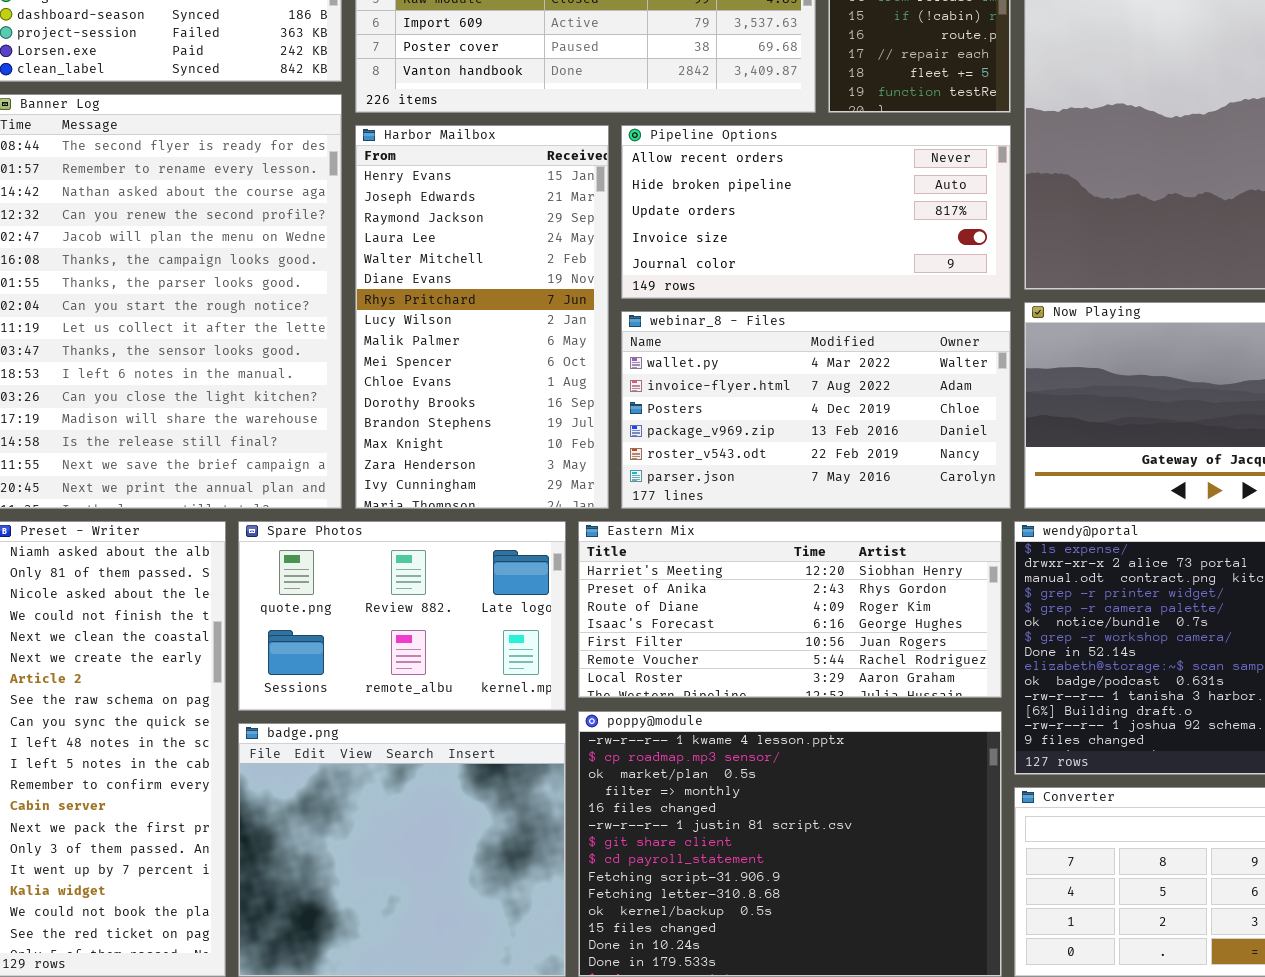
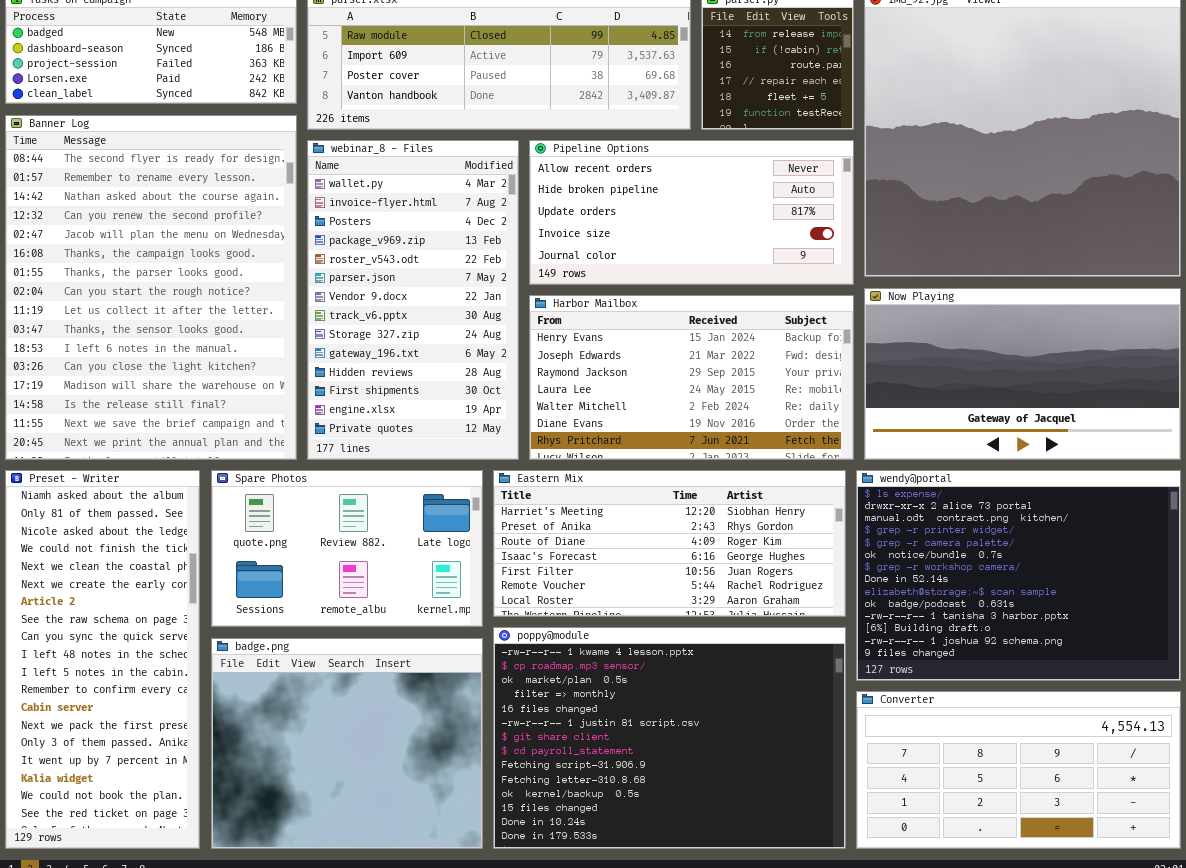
Harbor Mailbox: [355,125,609,509] -> [529,295,854,460], moved, resized
webinar_8 - Files: [621,311,1011,509] -> [307,140,519,460], moved, resized

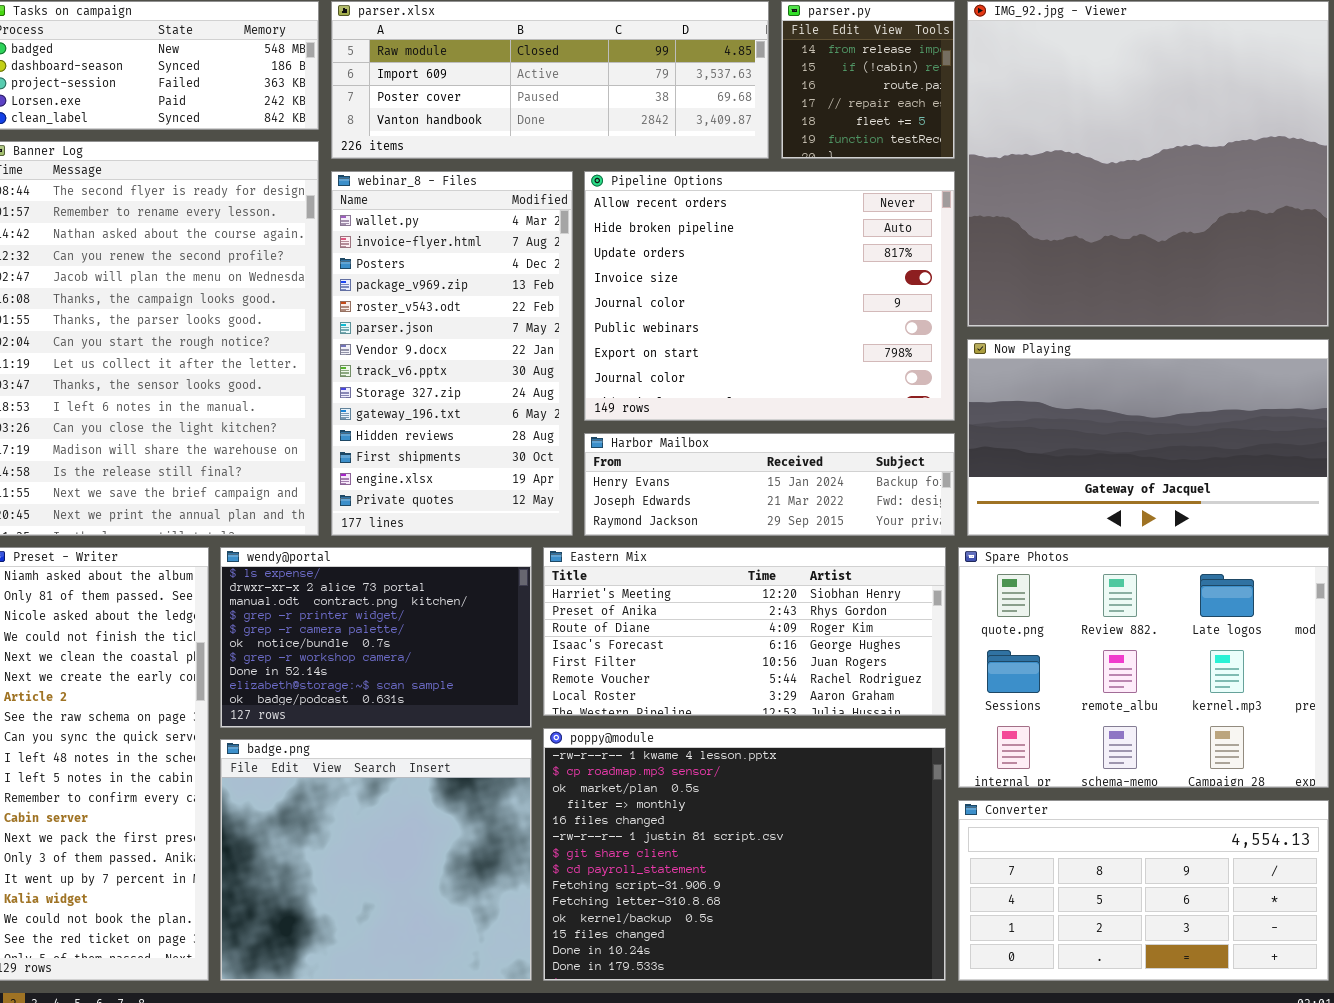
Pipeline Options: [529,140,854,285] -> [584,171,955,421], resized
Harbor Mailbox: [529,295,854,460] -> [584,433,955,536], resized
Spare Photos: [211,470,483,627] -> [958,547,1329,788], moved, resized
wendy@portal: [856,470,1181,681] -> [220,547,532,728], moved, resized

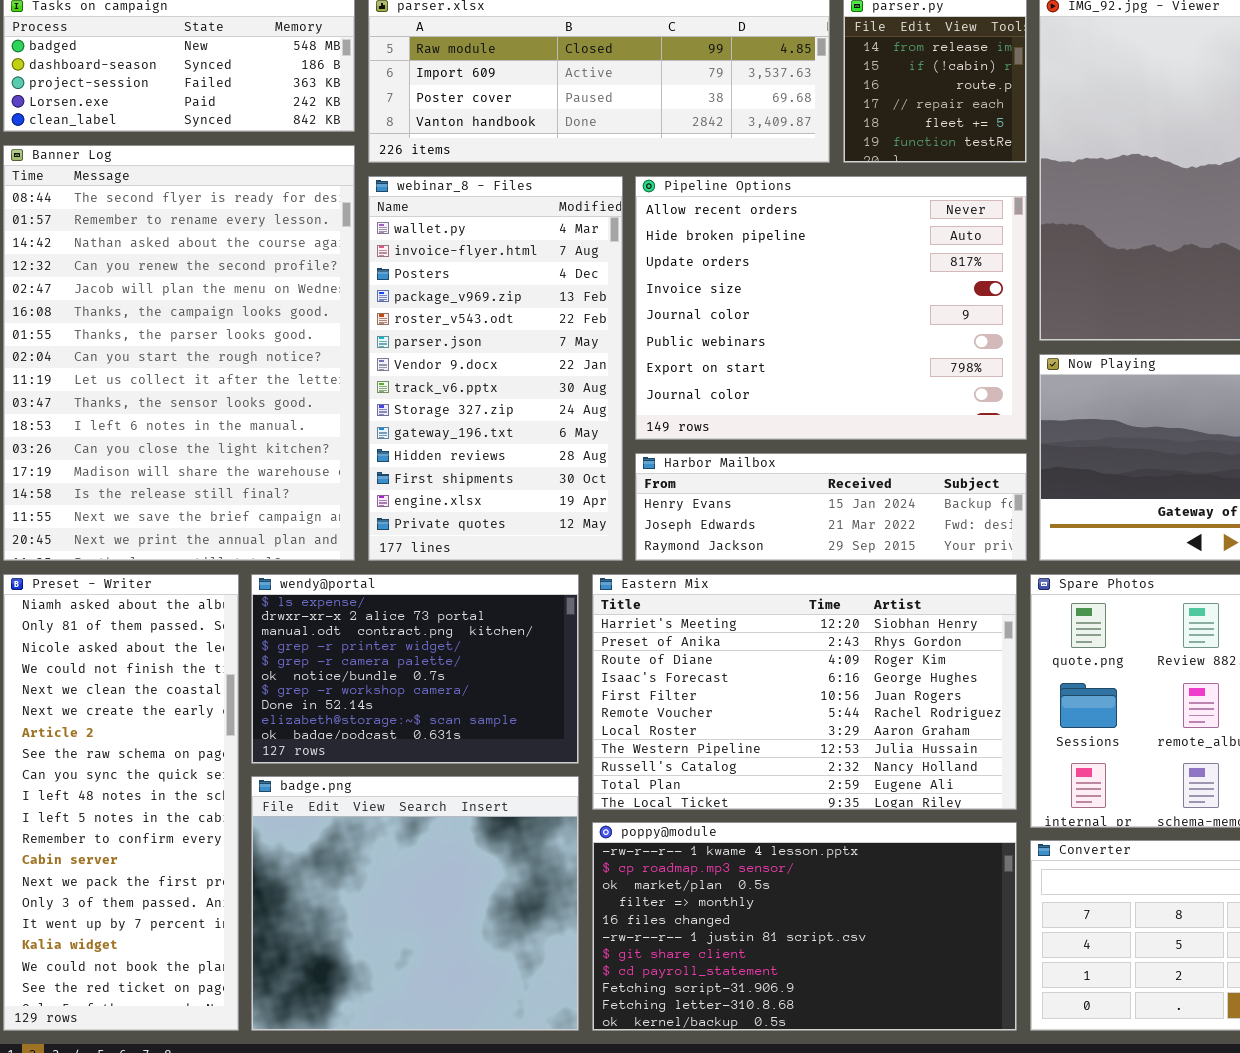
Eastern Mix: [543,547,946,716] -> [592,574,1017,810], resized
poppy@module: [543,728,946,981] -> [592,822,1017,1031], resized

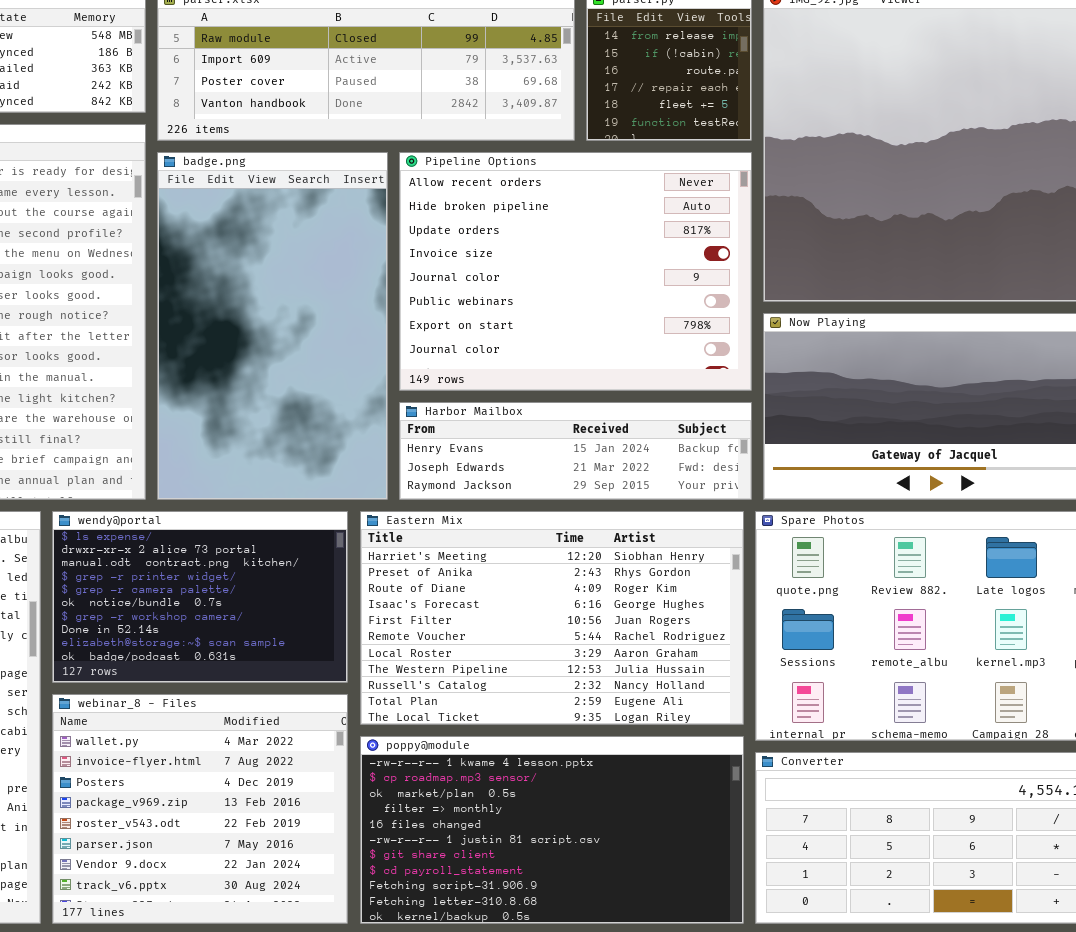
webinar_8 - Files: [368,176,623,561] -> [52,694,348,924], moved, resized
badge.png: [251,776,579,1031] -> [157,152,388,500], moved, resized

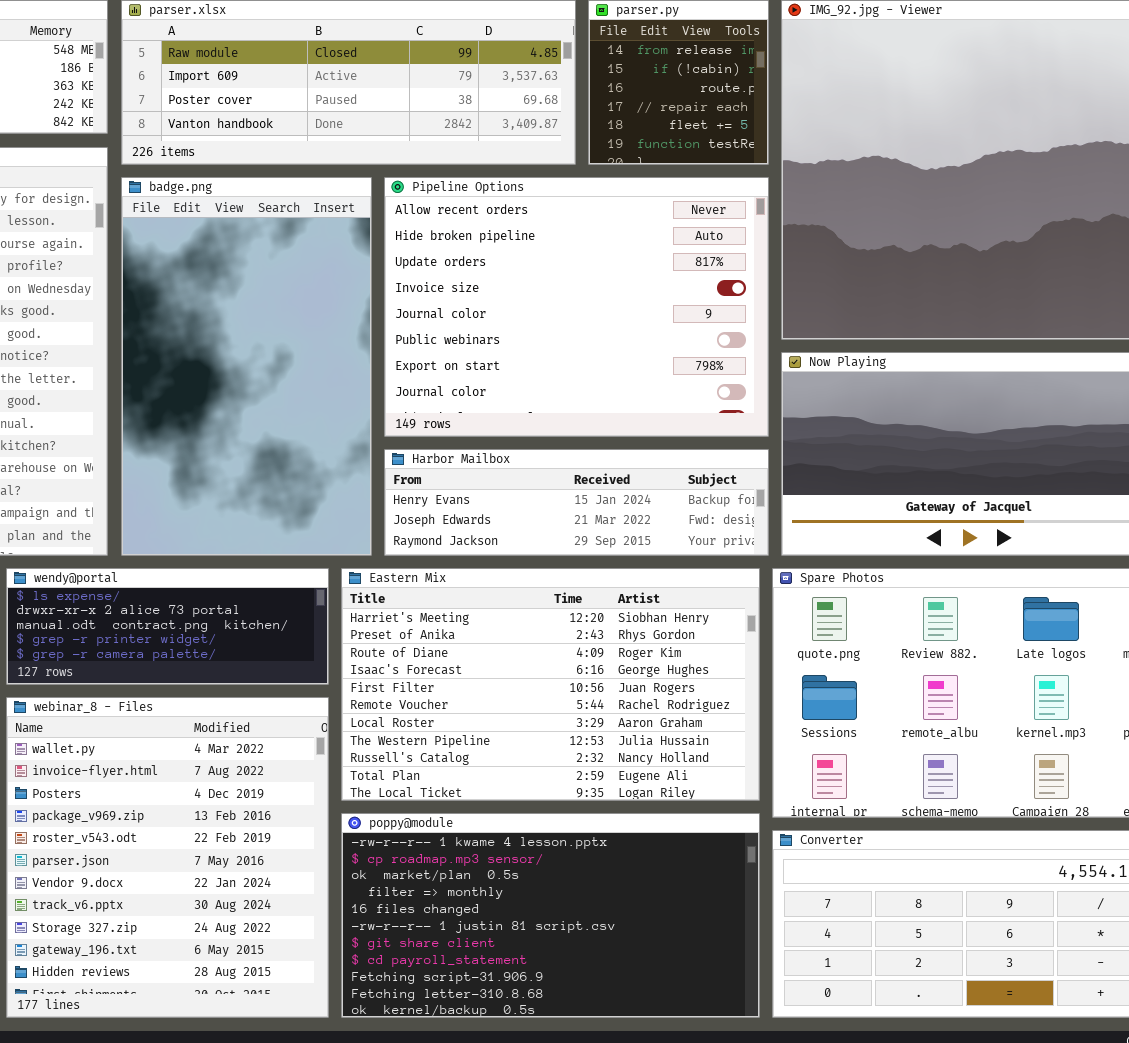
wendy@portal: [52,511,348,683] -> [6,568,329,685], resized
webinar_8 - Files: [52,694,348,924] -> [6,697,329,1018], resized

